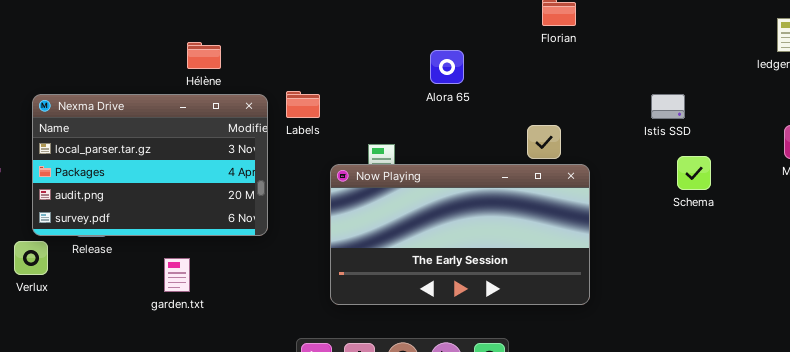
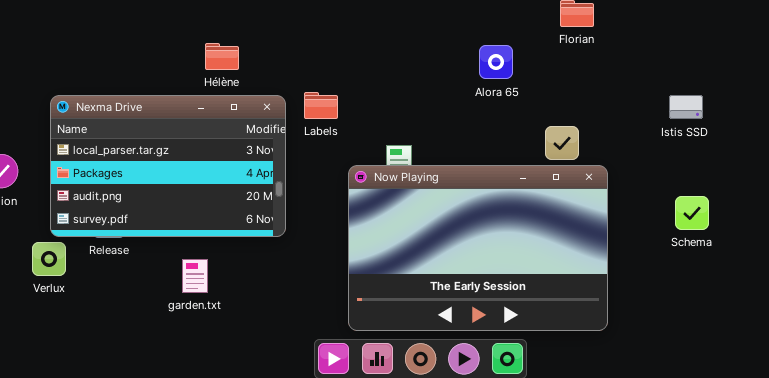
Alora 65: [430,50,464,84] -> [479,45,513,79], moved
Schema: [677,156,711,190] -> [675,196,709,230], moved
Now Playing: [330,164,590,305] -> [348,165,608,331], resized

